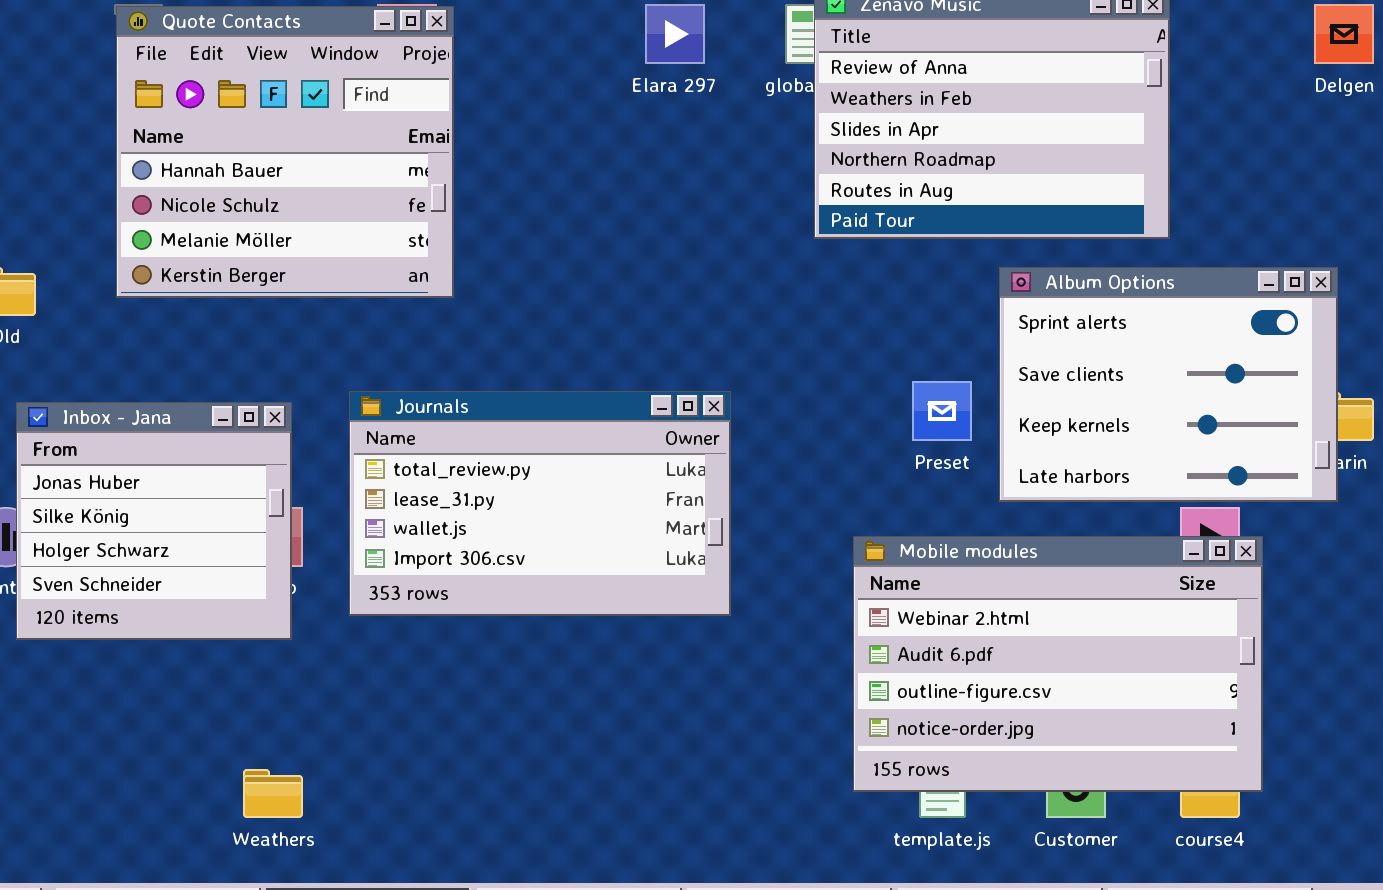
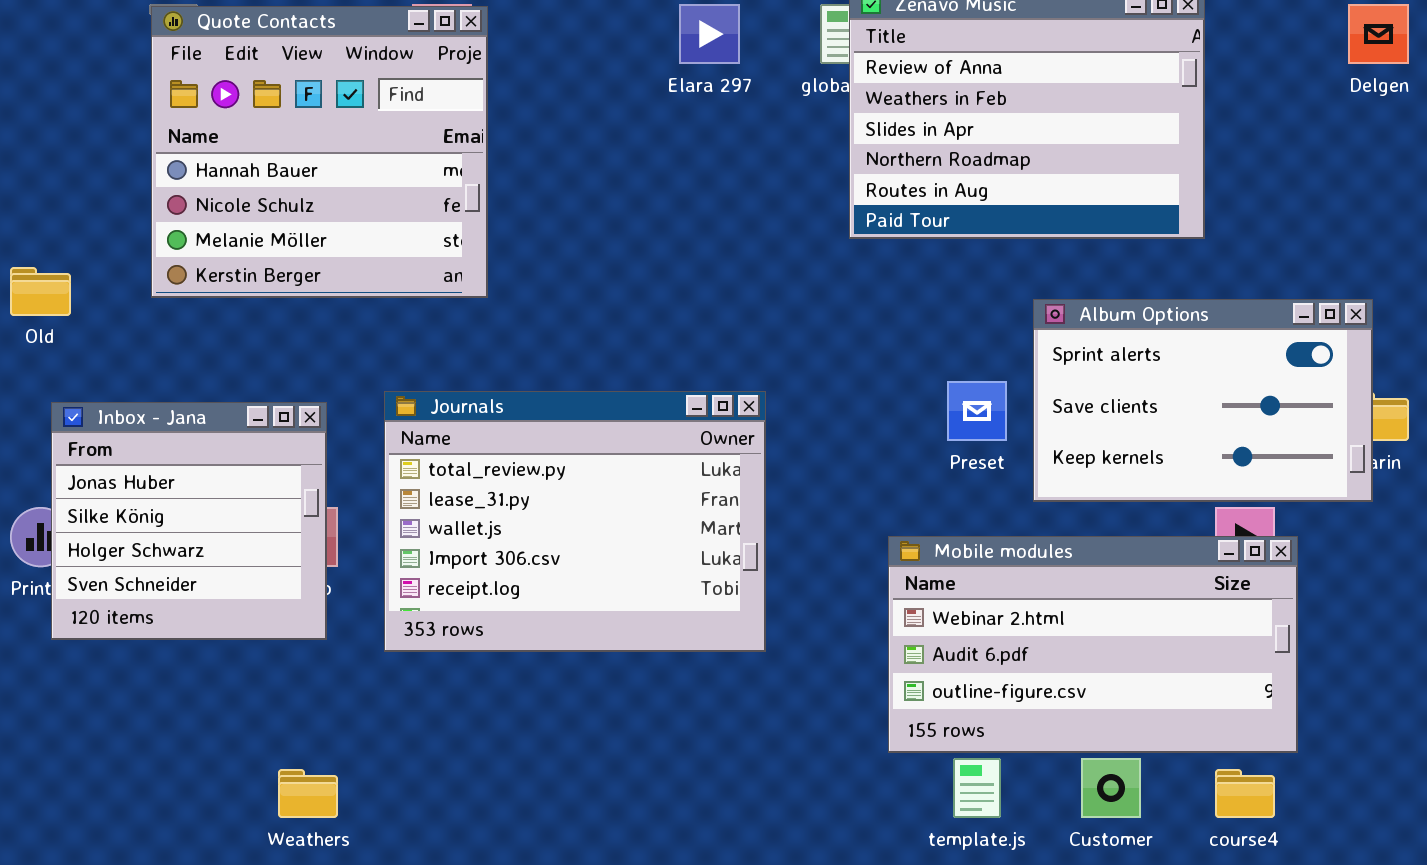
Album Options: [999,267,1338,502] -> [1033,299,1373,502], resized
Journals: [349,391,731,616] -> [384,391,766,652], resized
Mobile modules: [853,536,1263,792] -> [888,536,1298,753], resized

